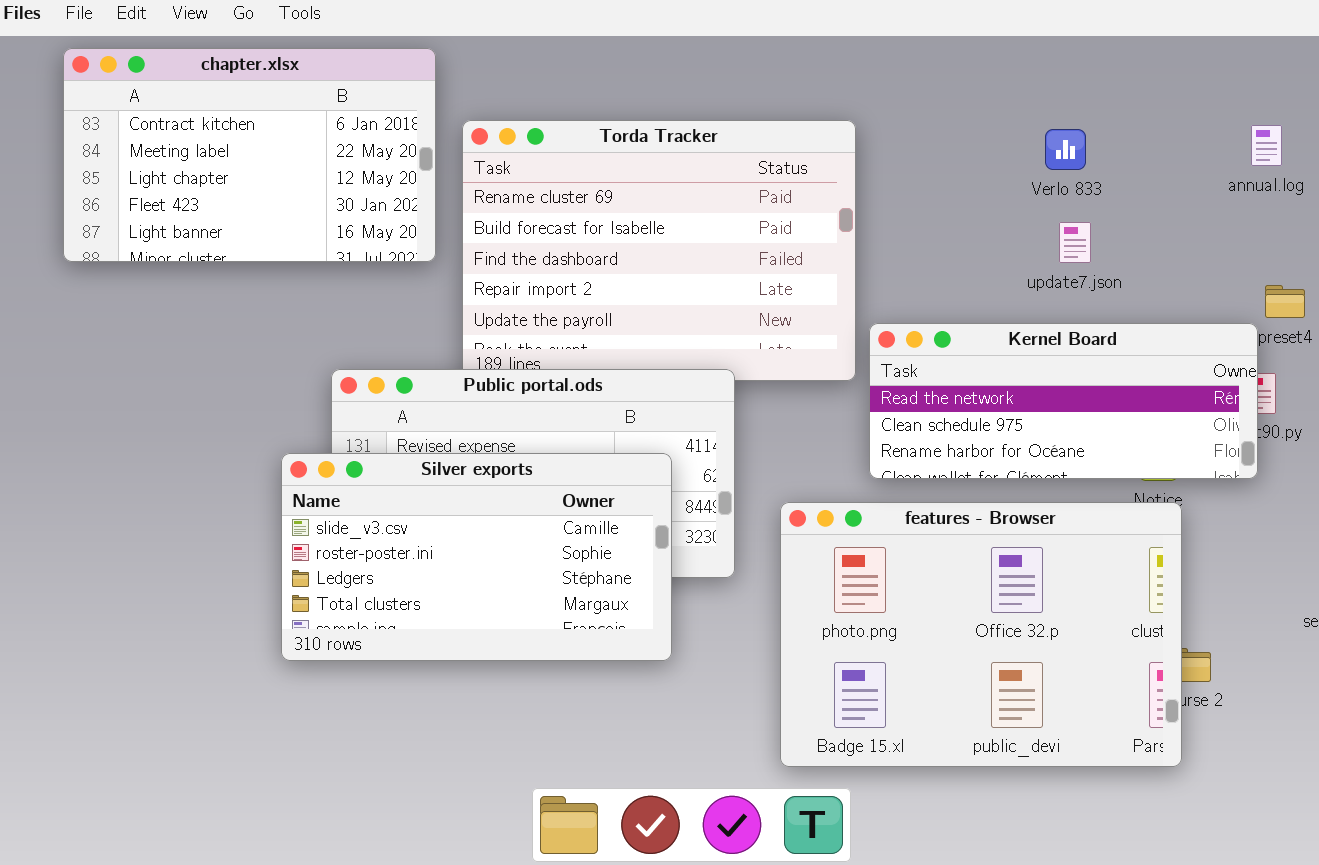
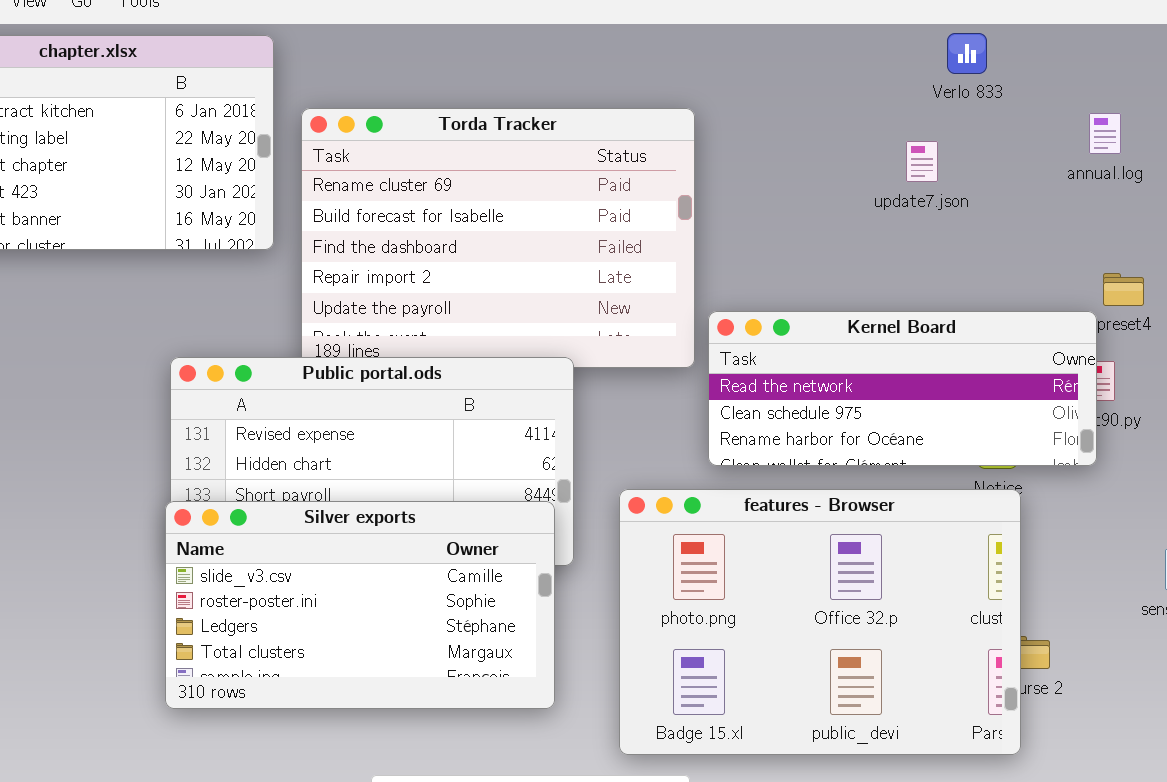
Verlo 833: [1045,129,1086,170] -> [947,33,987,74], moved
update7.json: [1059,222,1091,263] -> [906,141,938,182], moved
Silver exports: [281,453,672,661] -> [165,501,555,709], moved

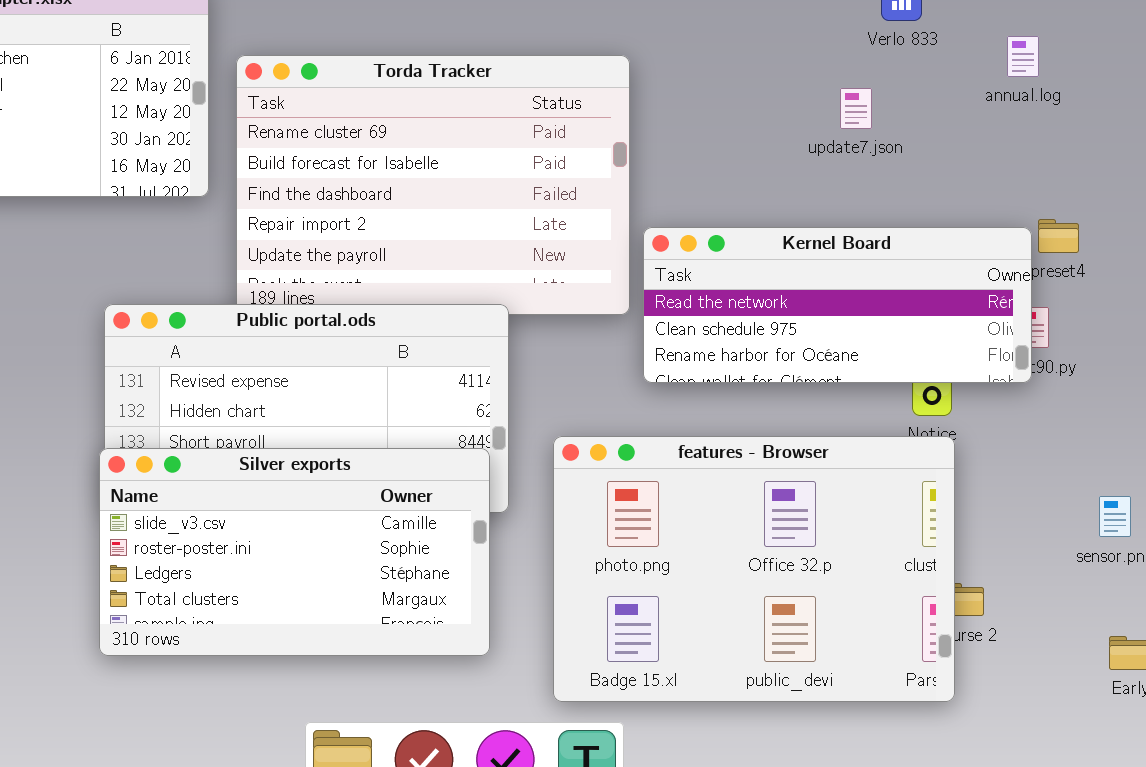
annual.log: [1089,113,1121,154] -> [1007,36,1039,77], moved
Kernel Board: [708,311,1097,466] -> [643,227,1032,383], moved

